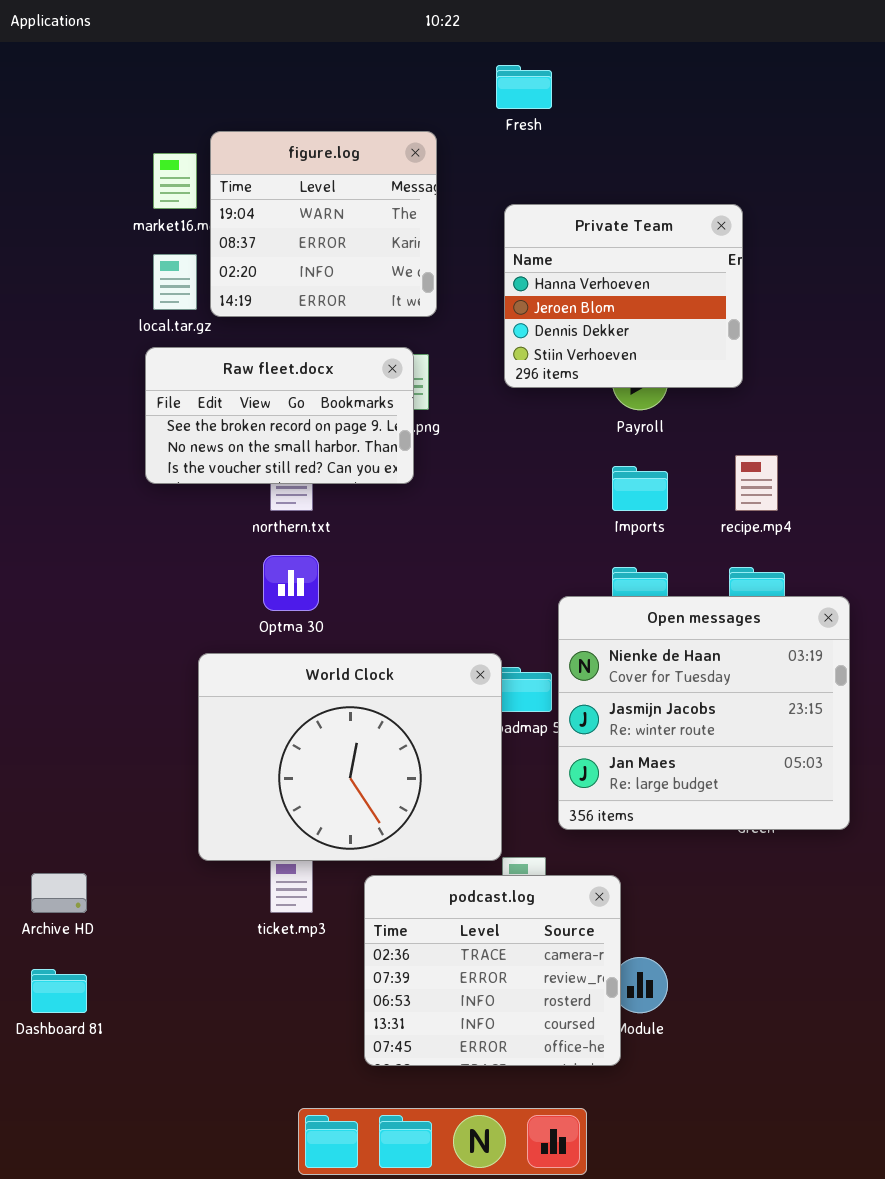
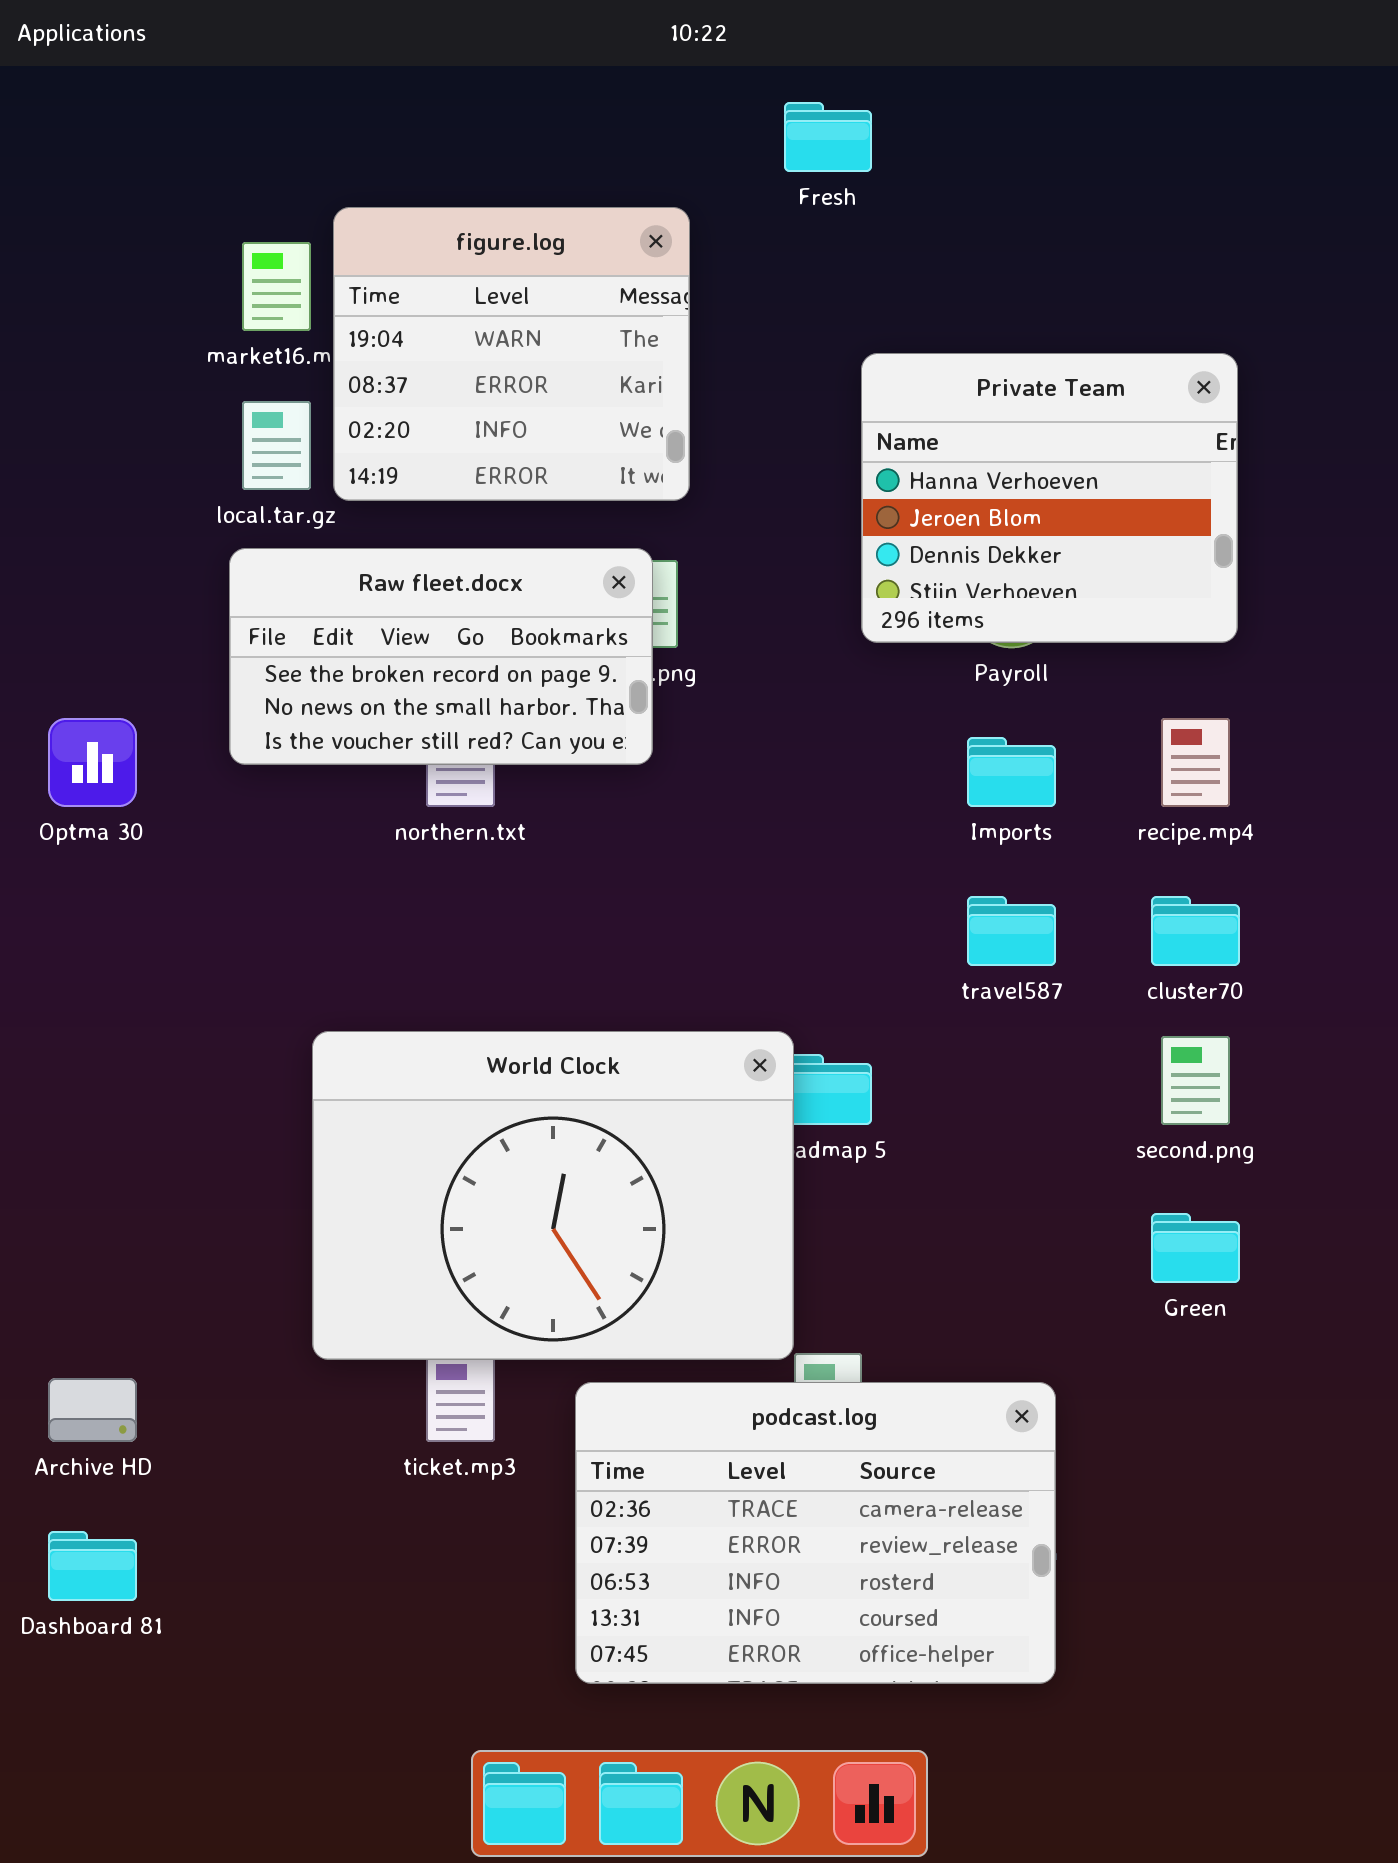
Private Team: [504,204,743,388] -> [861,353,1238,643], moved
Optma 30: [263,555,319,611] -> [48,718,137,807], moved
Open messages: [558,596,850,830] -> none, closed
podcast.log: [364,875,621,1066] -> [575,1382,1056,1684], resized

